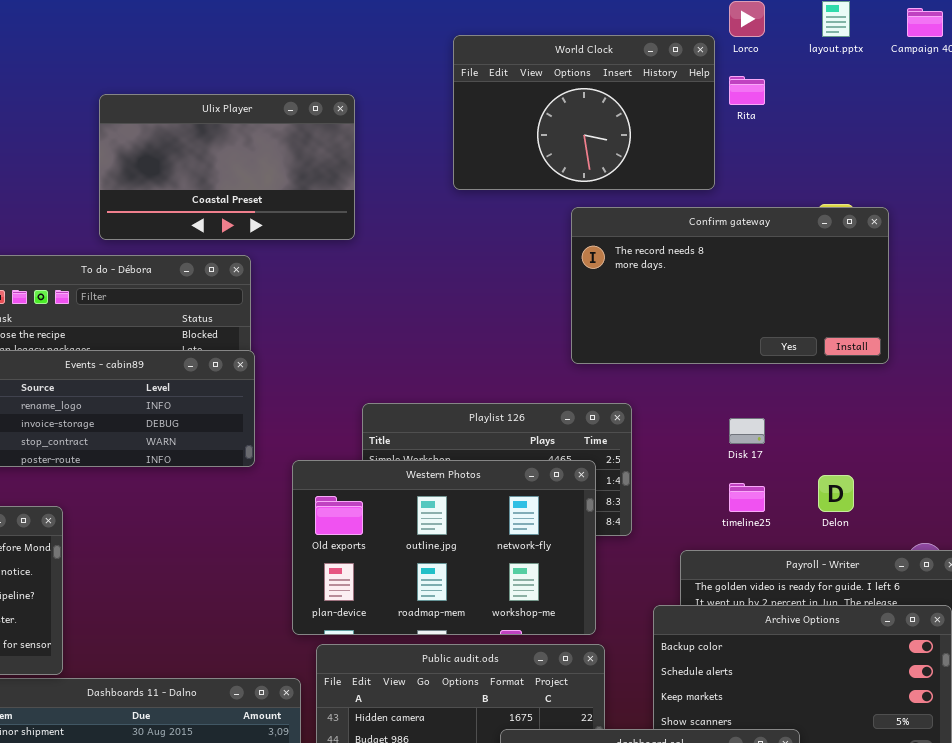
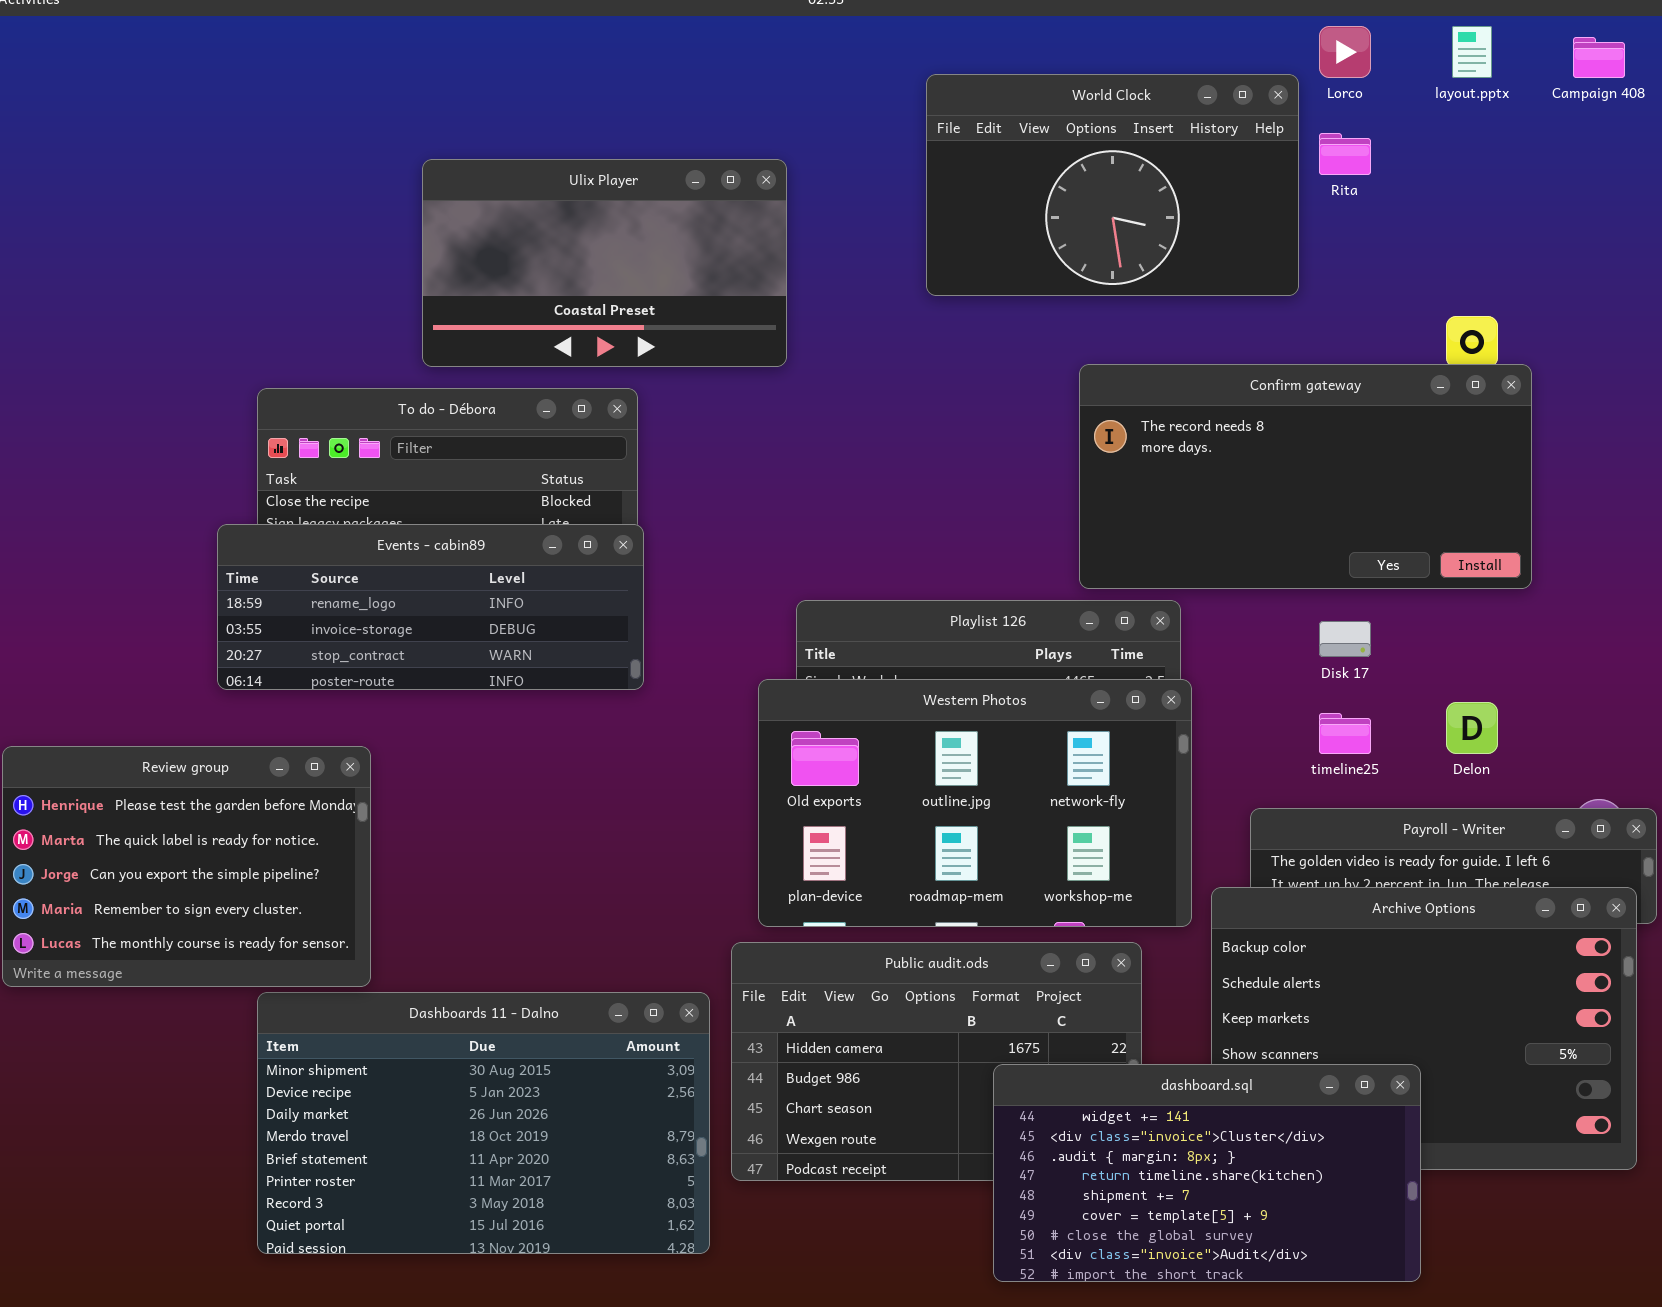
Confirm gateway: [571,207,889,364] -> [1079,364,1532,589], moved
Western Photos: [292,460,596,635] -> [758,679,1192,927], moved

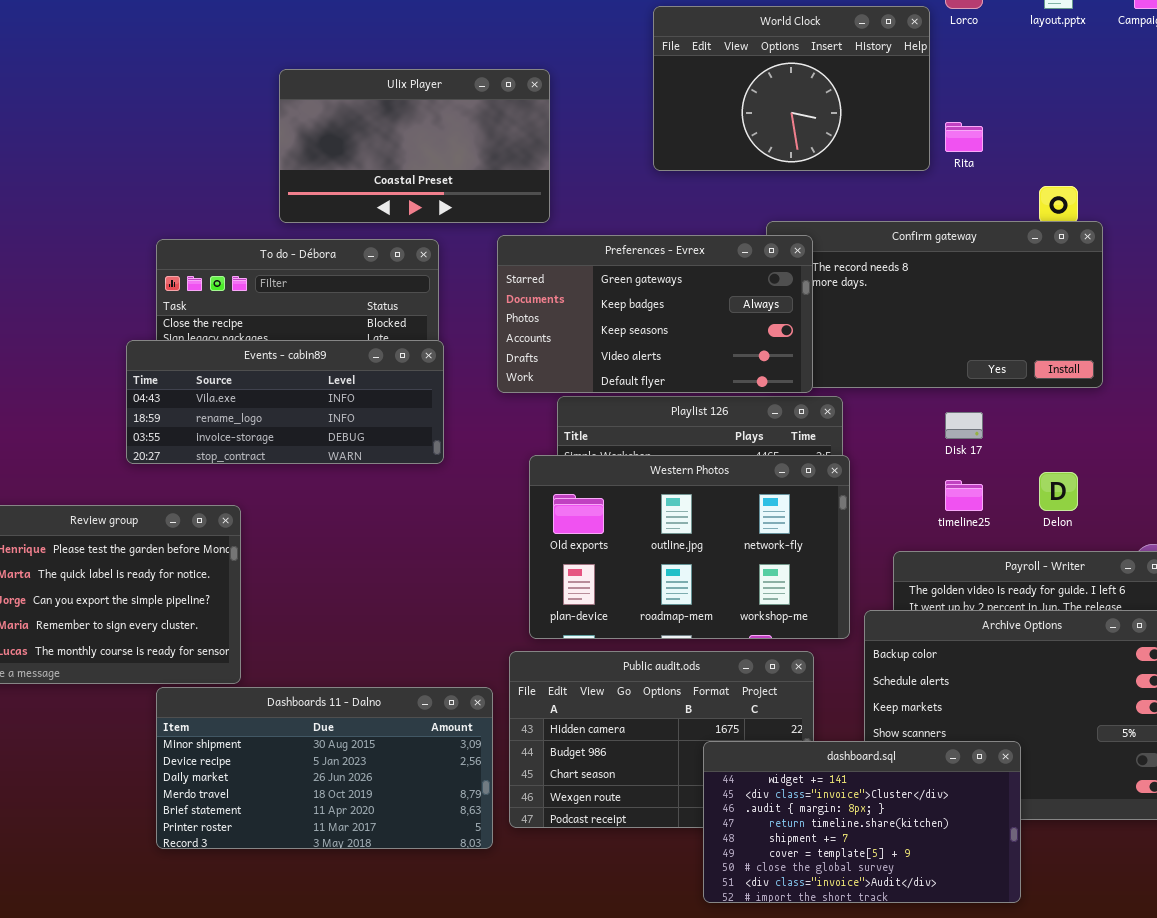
Rita: [1319,133,1371,175] -> [945,122,983,152], moved
Preferences - Evrex: none -> [497,235,813,393], opened
Events - cabin89: [217,524,644,690] -> [126,340,444,464], scrolled up 1 row
Dashboards 11 - Dalno: [257,992,710,1254] -> [156,687,493,849], resized

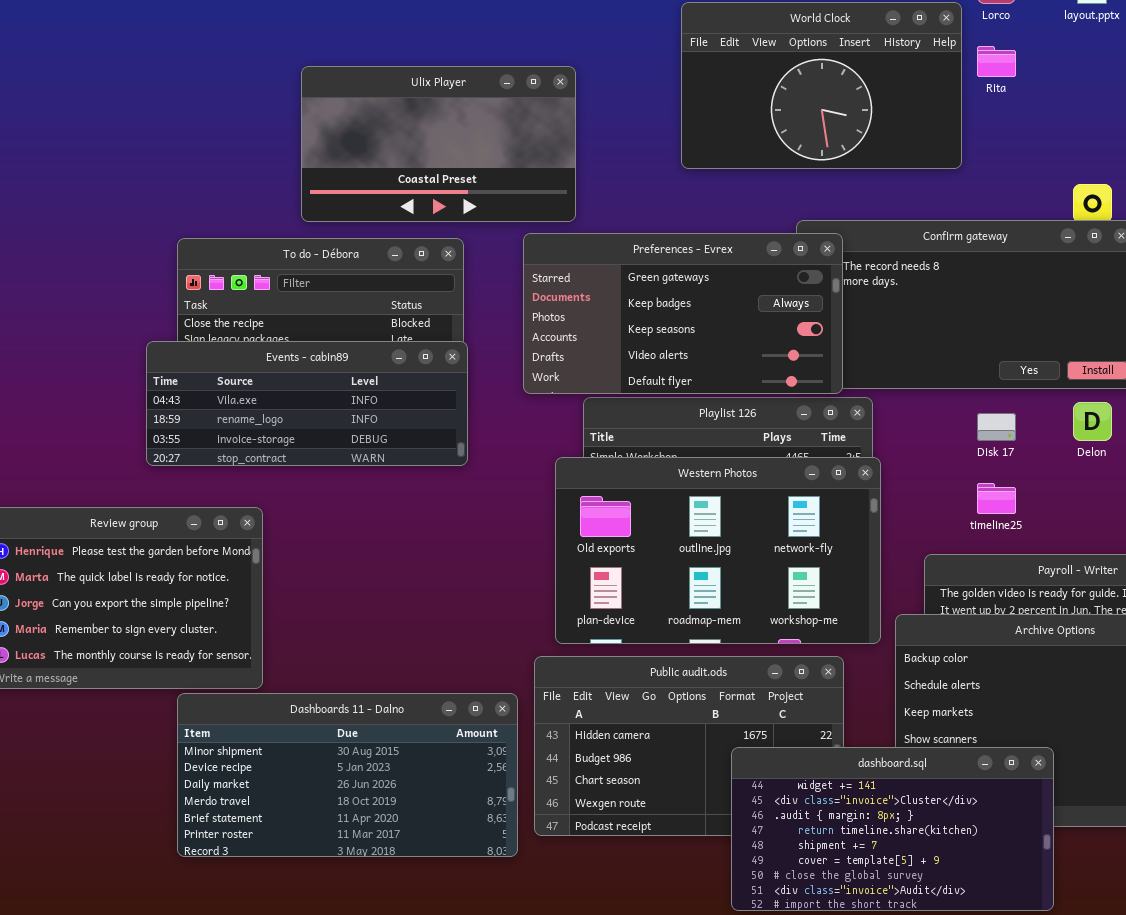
Rita: [945,122,983,152] -> [977,46,1016,77], moved
Delon: [1039,472,1078,511] -> [1073,402,1112,441], moved

